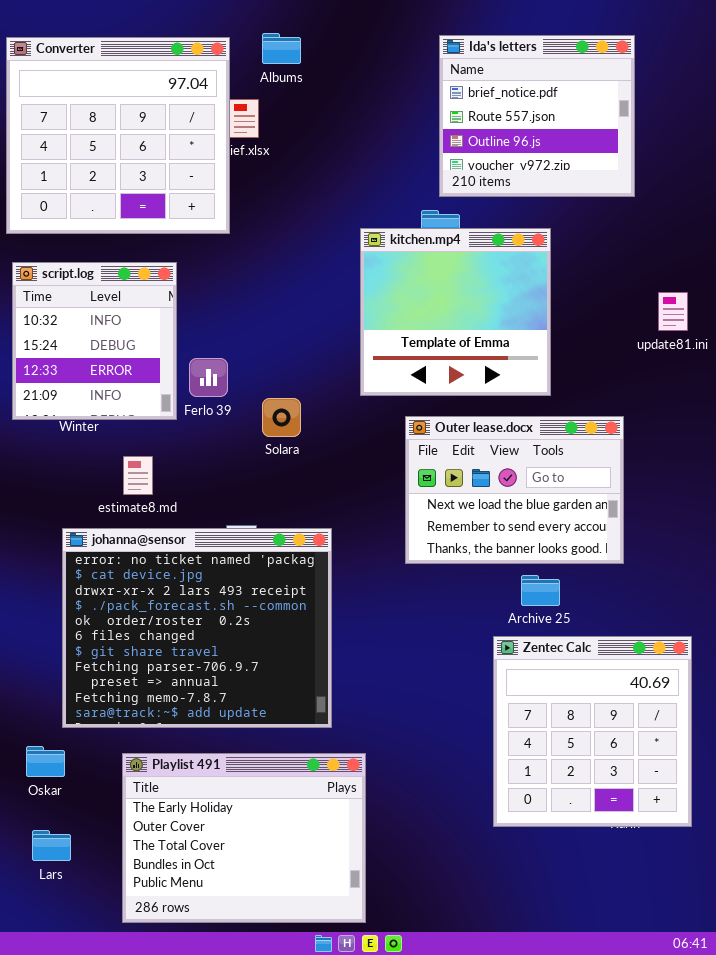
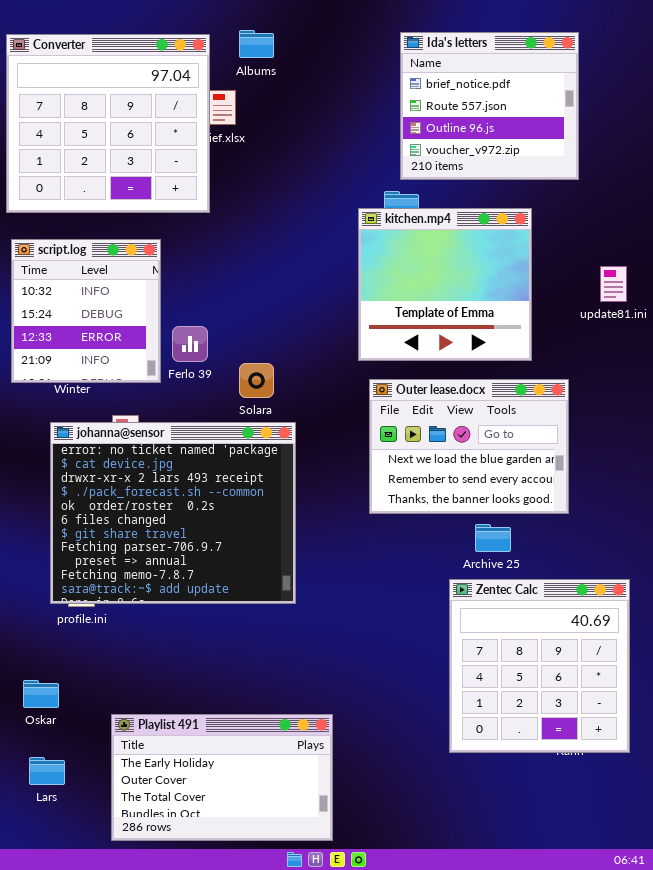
kitchen.mp4: [360,228,551,396] -> [358,208,532,361], moved
johanna@sensor: [62,528,332,728] -> [50,422,296,604], moved
Playlist 491: [122,753,366,923] -> [111,714,333,841], resized

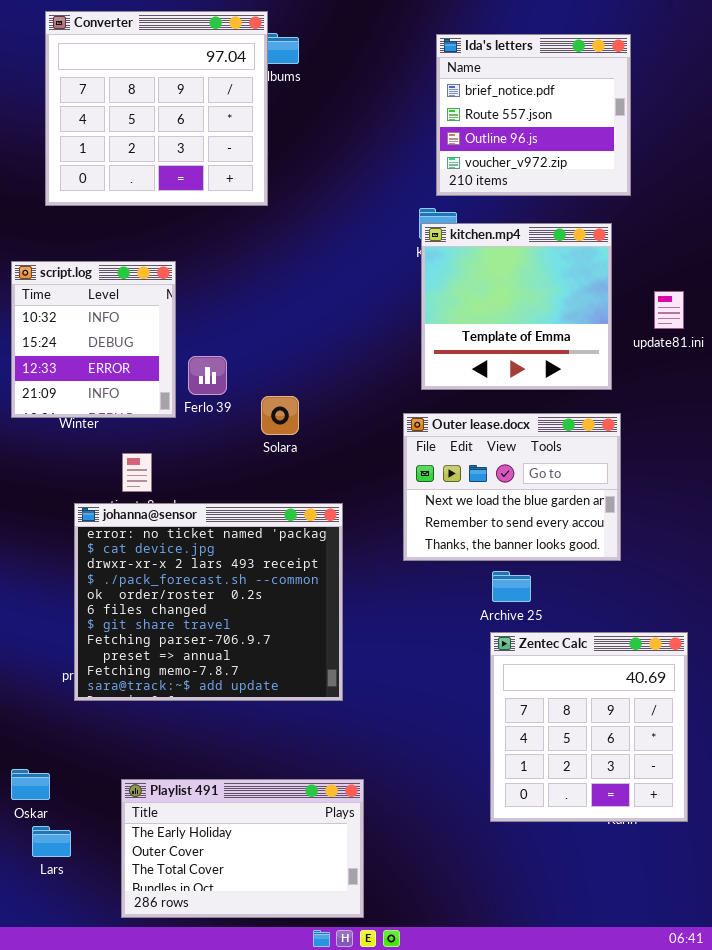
Converter: [6,34,210,213] -> [45,11,268,206], moved
kitchen.mp4: [358,208,532,361] -> [421,223,612,390], moved
johanna@sensor: [50,422,296,604] -> [74,503,343,701], moved
Archive 25: [475,524,511,552] -> [492,571,531,602], moved
Oskar: [23,680,59,708] -> [11,769,50,800], moved

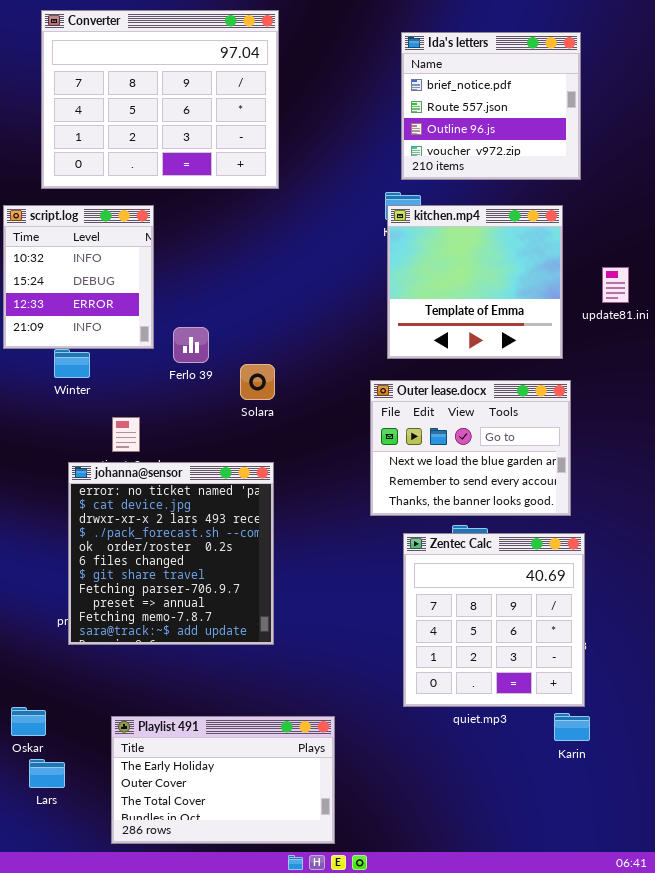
Converter: [45,11,268,206] -> [41,10,279,189], resized
script.log: [11,261,176,418] -> [3,205,154,349], moved
johanna@sensor: [74,503,343,701] -> [68,462,274,645], resized
Zentec Calc: [490,632,688,822] -> [403,533,585,707], moved

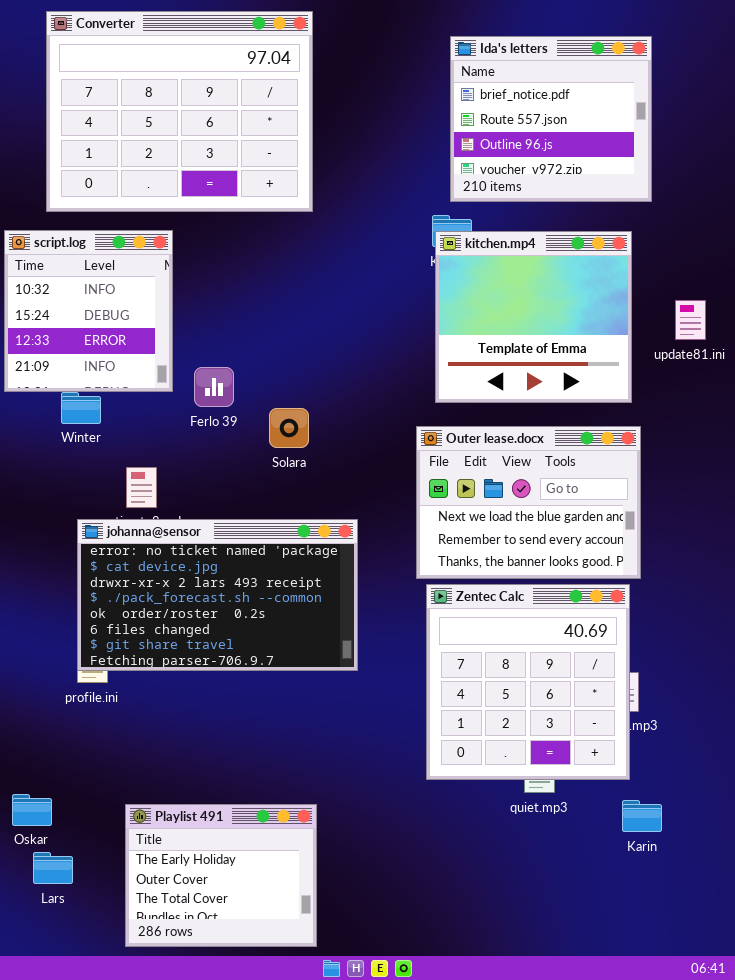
johanna@sensor: [68,462,274,645] -> [77,519,358,671], resized
Zentec Calc: [403,533,585,707] -> [426,584,630,780], moved
Playlist 491: [111,716,335,844] -> [125,804,317,947], resized

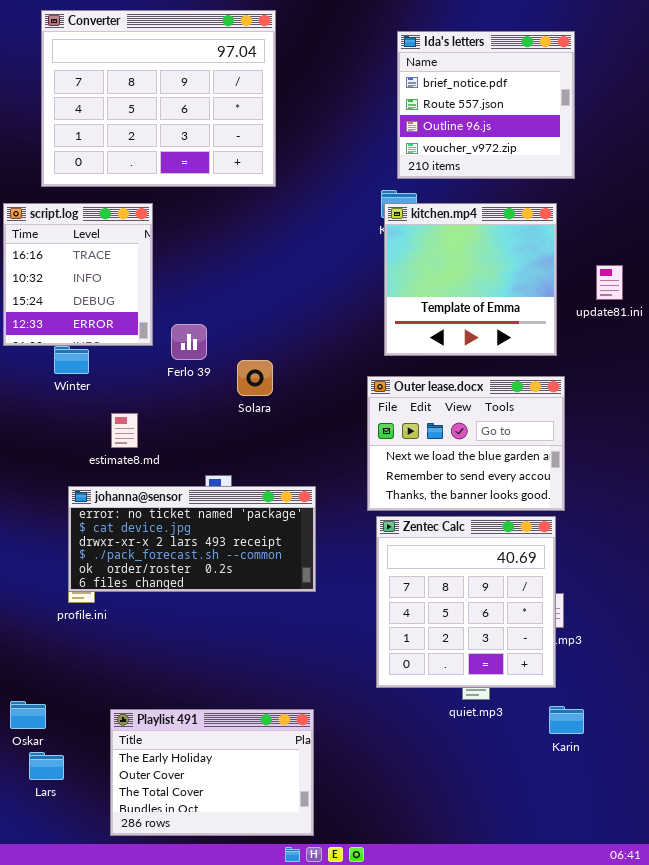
script.log: [4,230,173,392] -> [3,203,153,346], scrolled up 1 row
johanna@sensor: [77,519,358,671] -> [68,486,316,592], resized
Playlist 491: [125,804,317,947] -> [110,709,314,836], resized

